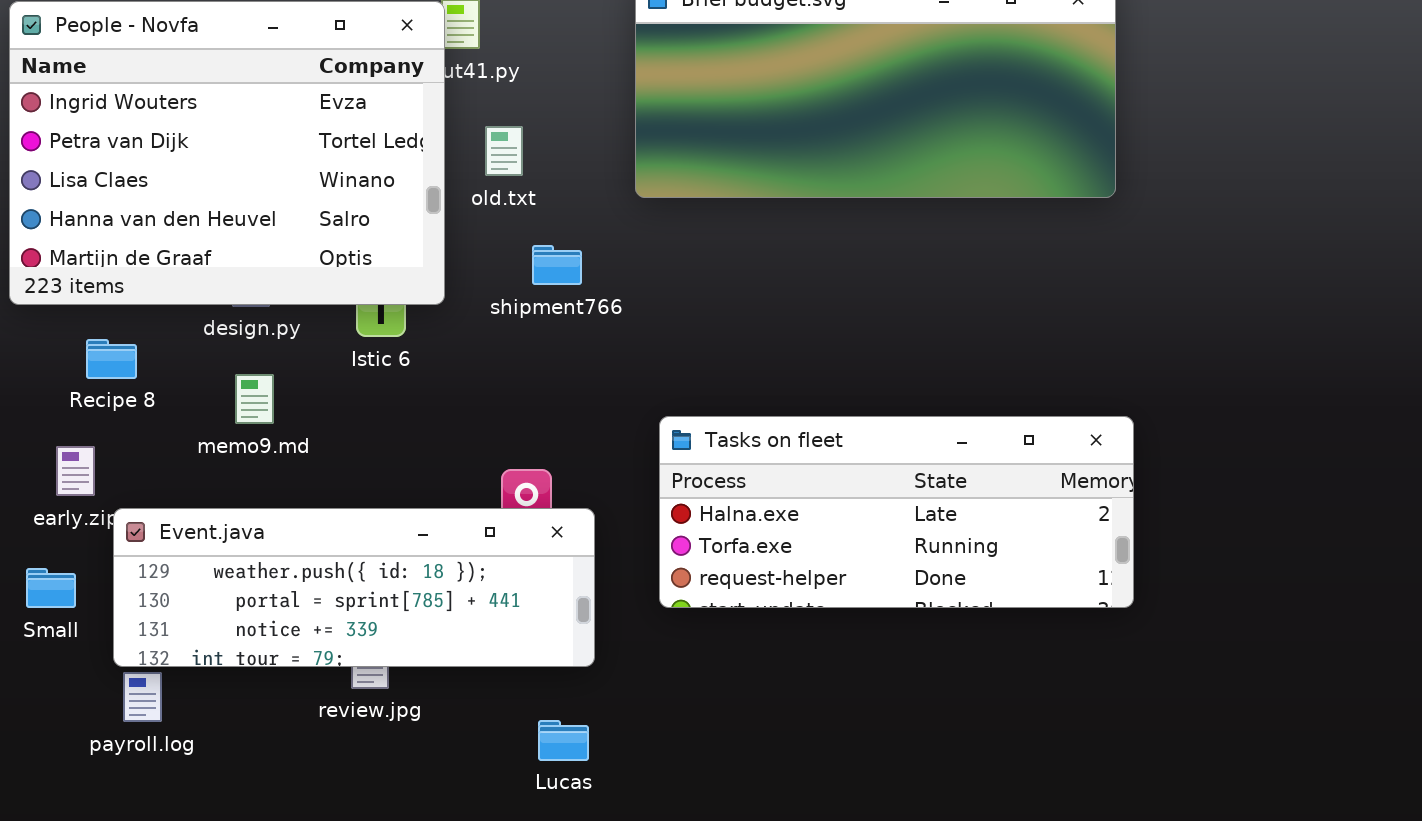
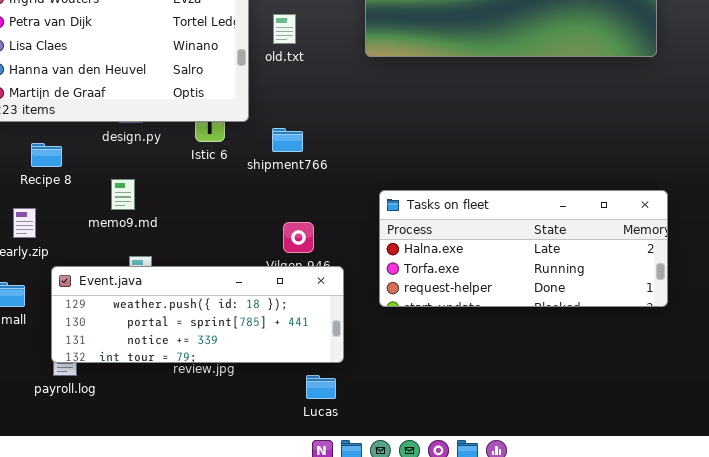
shipment766: [532,245,582,285] -> [272,128,303,152], moved
memo9.md: [235,374,274,424] -> [111,179,135,210], moved
Event.java: [113,508,595,667] -> [51,266,344,363], moved

